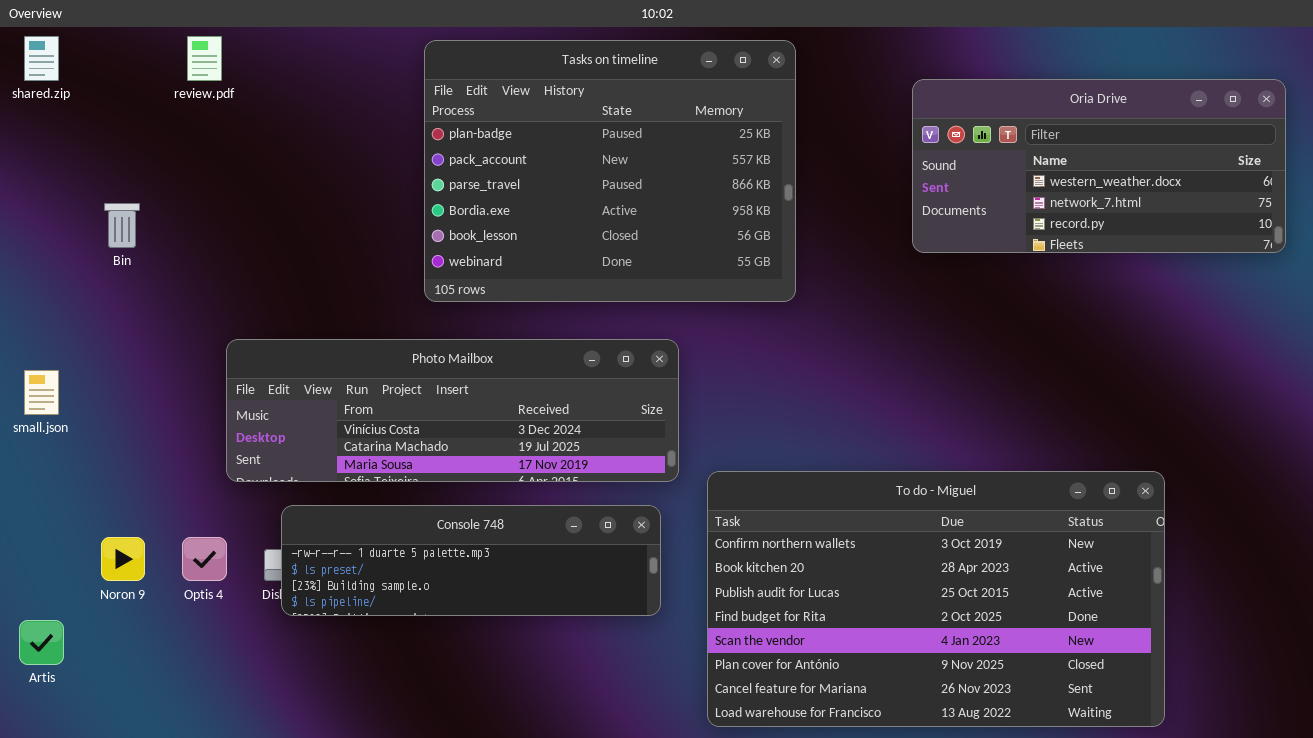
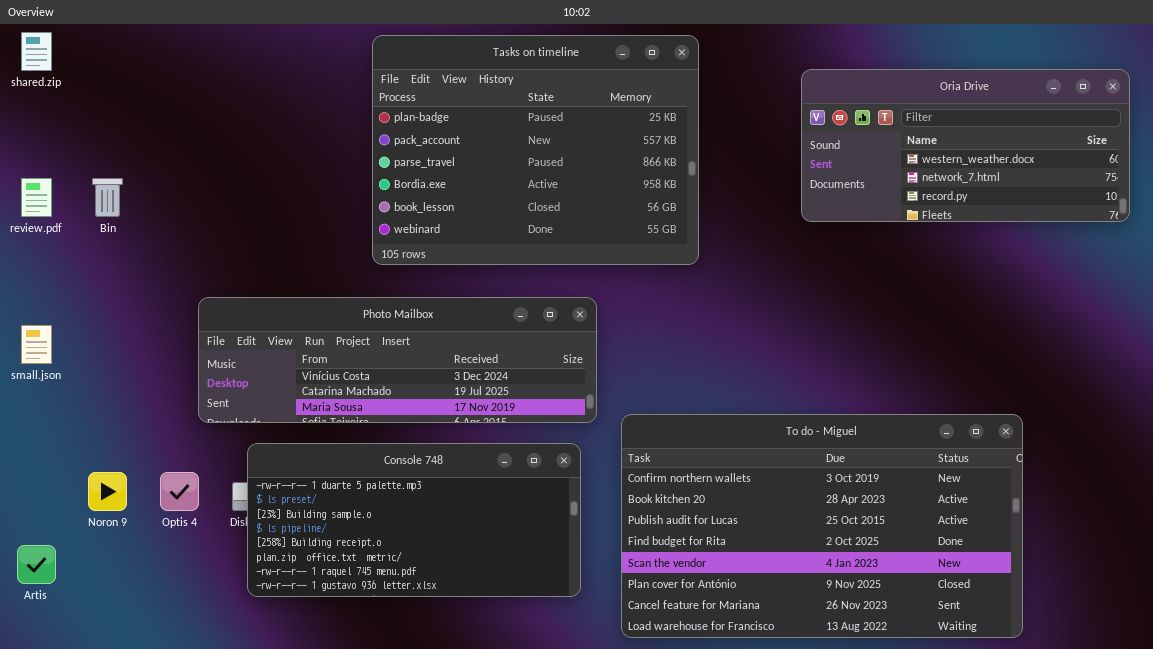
review.pdf: [187,36,222,81] -> [21,178,52,217], moved
Console 748: [281,505,661,616] -> [247,443,581,597], resized

